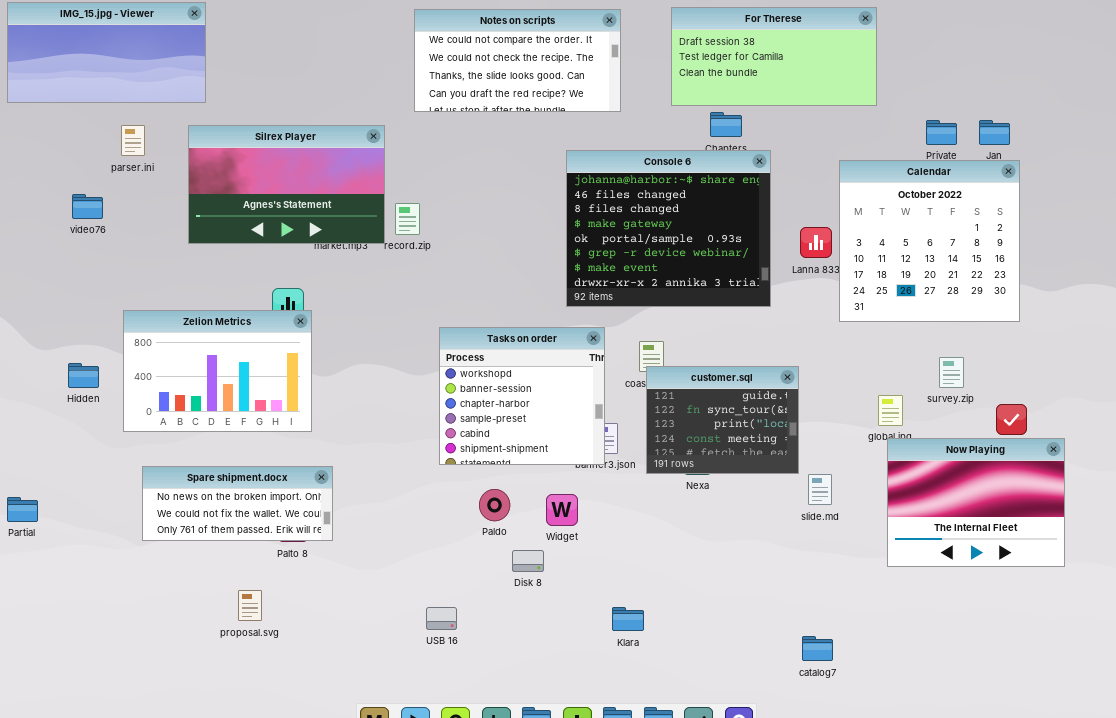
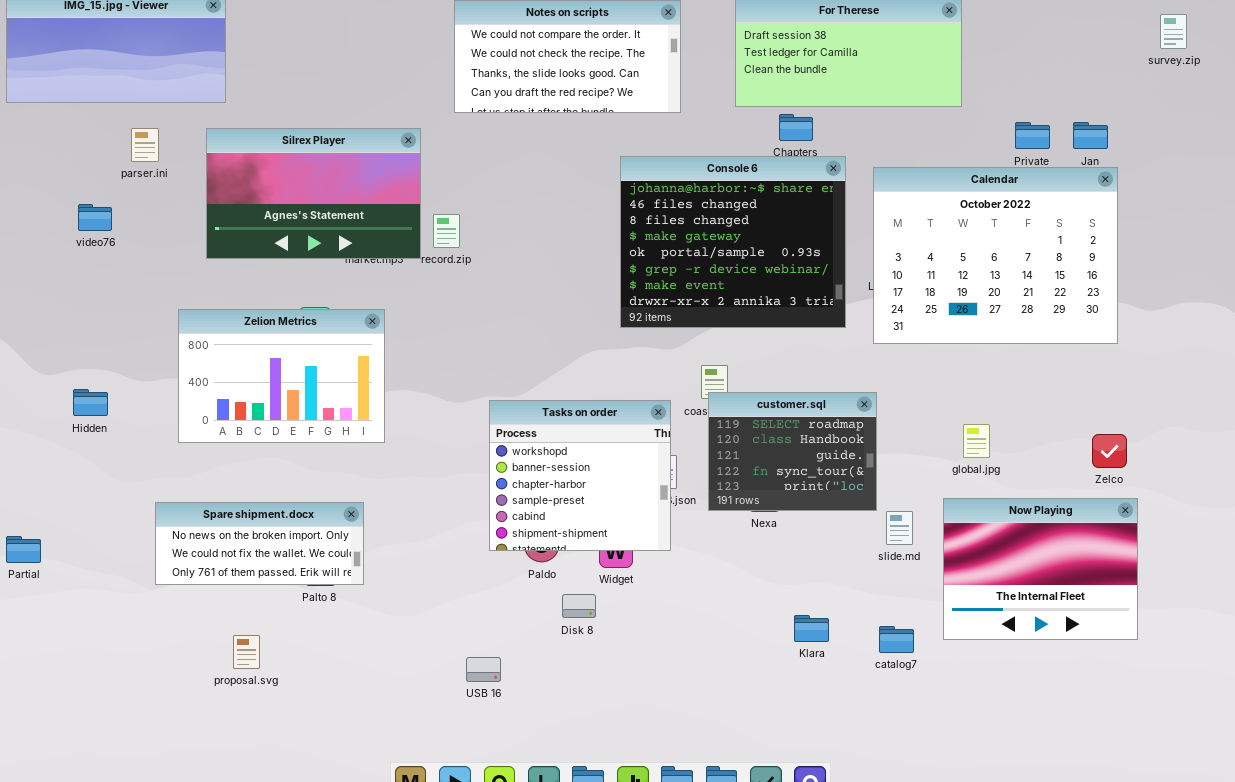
Calendar: [839,160,1020,322] -> [873,167,1118,344], resized
Zelion Metrics: [123,310,312,432] -> [178,309,385,443], moved
Tasks on order: [439,327,605,465] -> [489,400,671,551], moved
survey.zip: [939,357,964,388] -> [1160,14,1187,49], moved
customer.sql: [646,366,799,474] -> [708,392,877,511], scrolled up 2 rows
Now Playing: [887,438,1065,567] -> [943,498,1138,640], moved
proposal.svg: [238,590,262,621] -> [233,635,260,669], moved
Klara: [612,607,644,631] -> [794,615,829,642], moved
catalog7: [802,636,833,661] -> [879,626,914,653], moved

